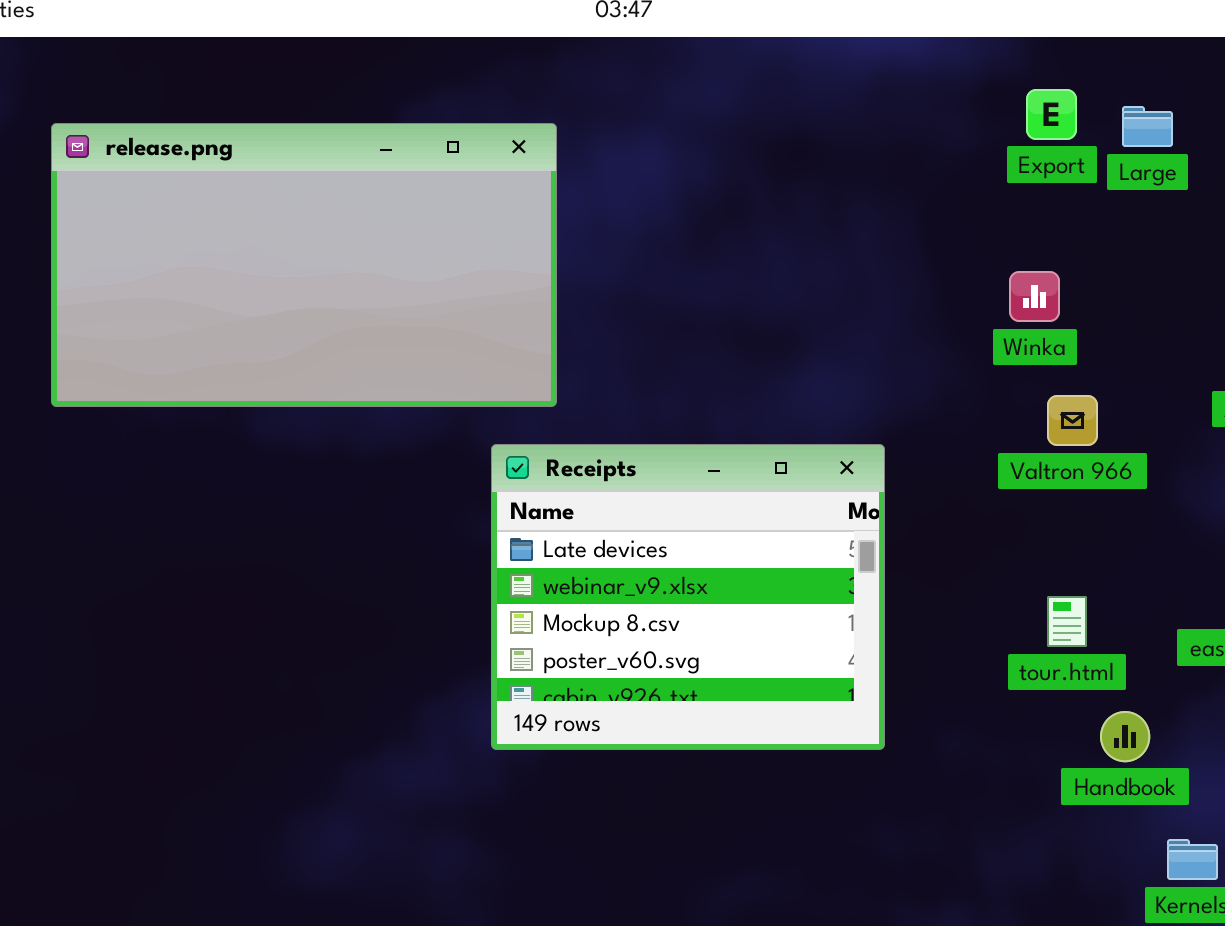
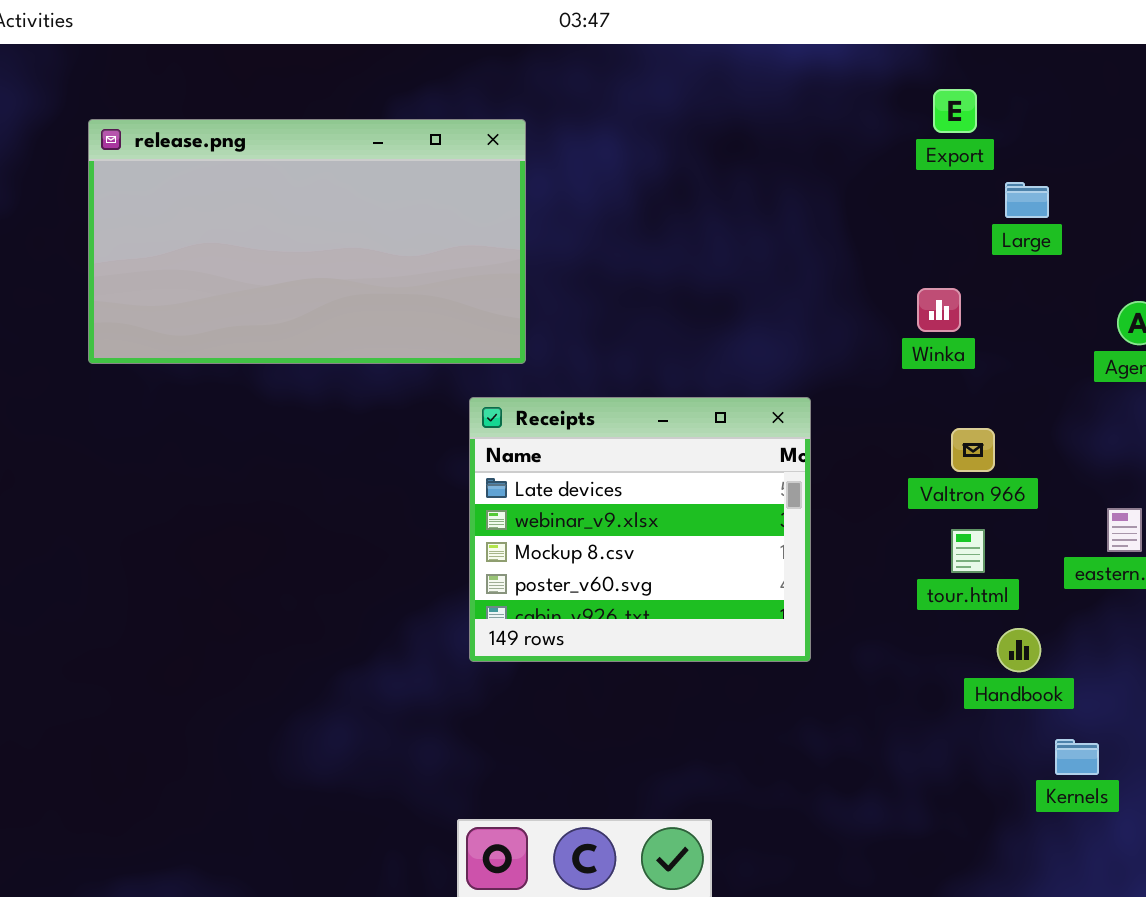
Large: [1122,106,1173,147] -> [1005,182,1049,218], moved
Winka: [1009,271,1060,322] -> [917,288,961,332], moved
Valtron 966: [1047,395,1098,446] -> [951,428,995,472], moved

